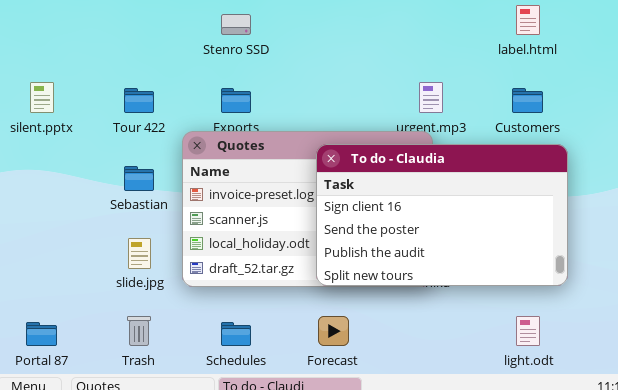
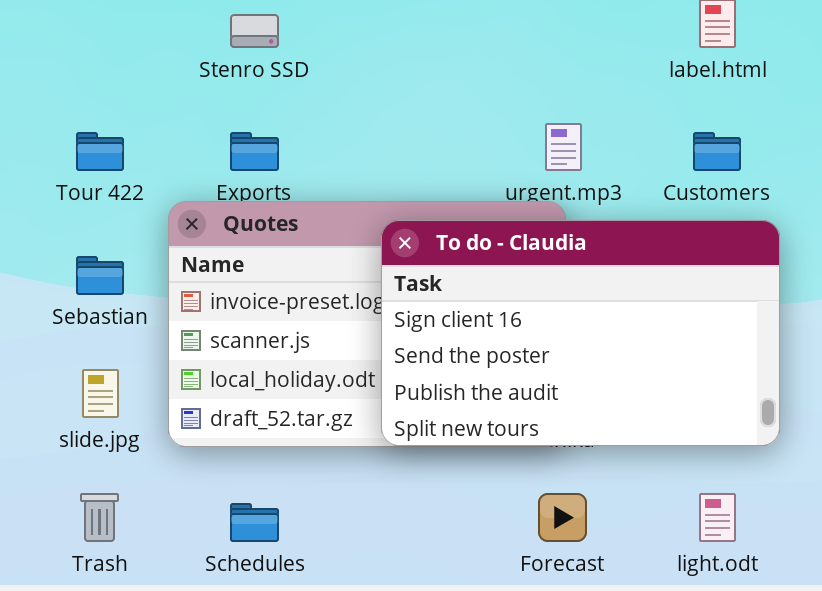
Forecast: [318,316,349,346] -> [538,493,587,542], moved

